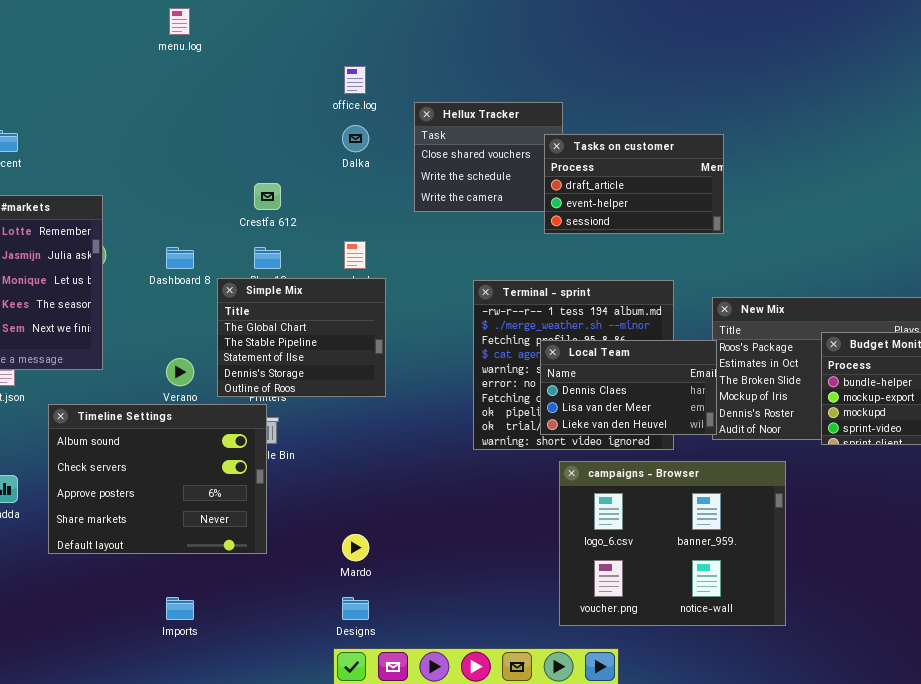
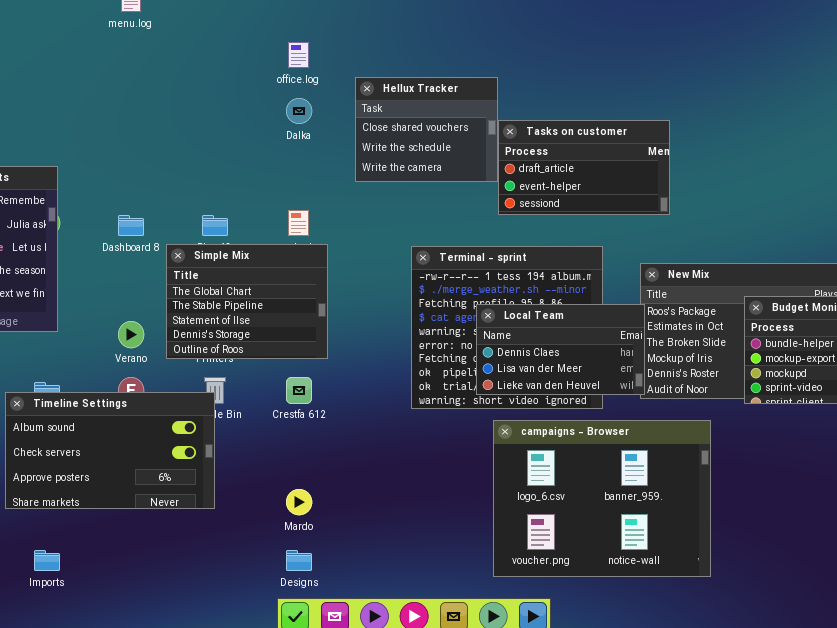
Tasks on customer: [544,134,724,234] -> [498,120,670,215], moved
Crestfa 612: [254,183,281,210] -> [286,377,312,404], moved
Timeline Settings: [48,404,267,554] -> [5,392,215,509], resized
Imports: [166,597,194,620] -> [34,550,60,571], moved

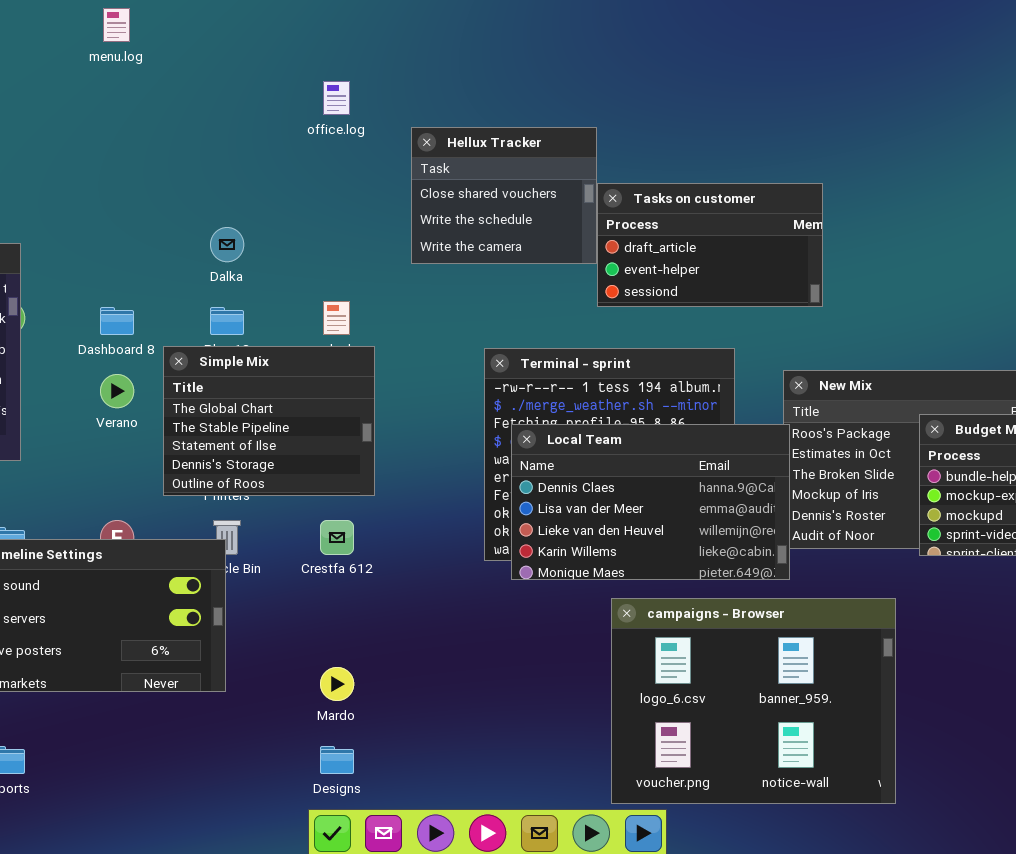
Dalka: [286,98,312,124] -> [210,227,244,262], moved
Local Team: [476,304,645,395] -> [511,424,790,580], resized
Verano: [118,321,144,348] -> [100,374,134,408], moved
campaigns - Browser: [493,420,711,577] -> [611,598,896,804], moved

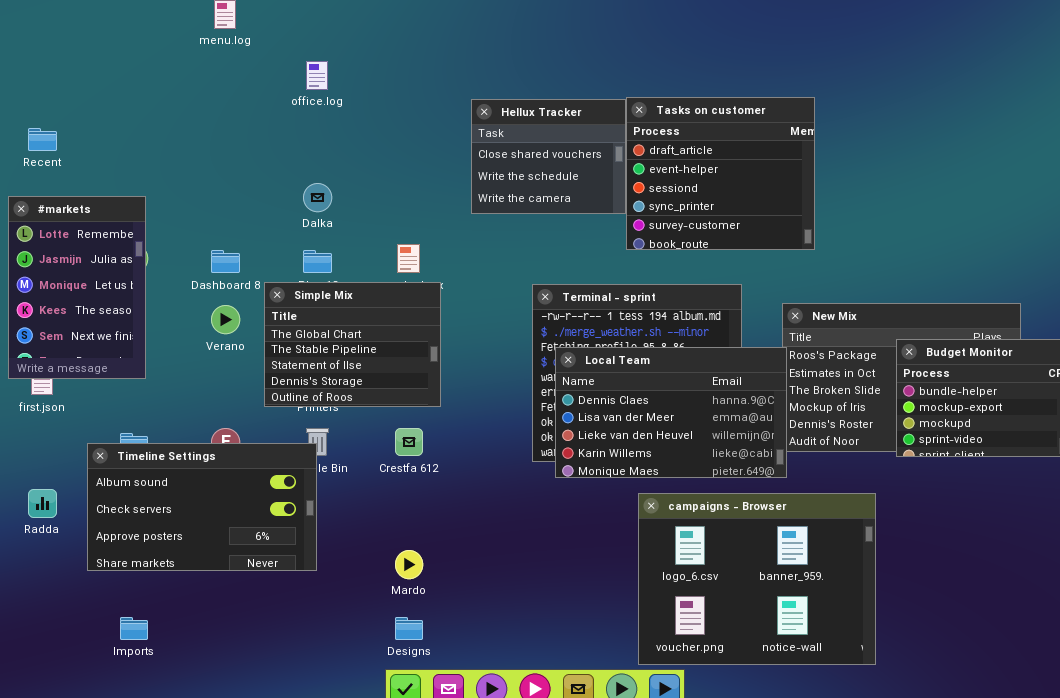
office.log: [323,81,350,115] -> [306,61,328,90], moved
Tasks on customer: [597,183,823,307] -> [626,97,815,250], resized

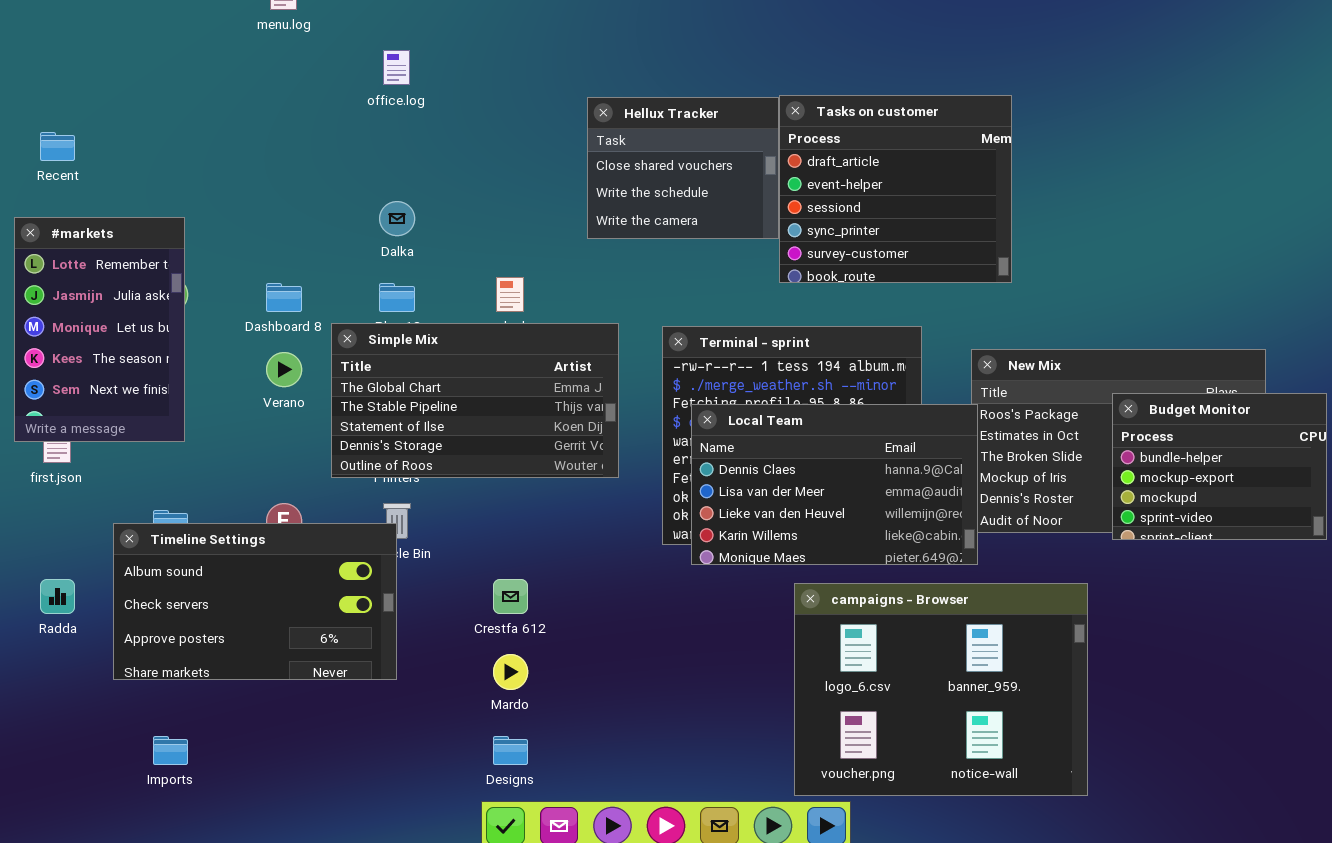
Simple Mix: [264,282,441,407] -> [331,323,619,478], resized
Crestfa 612: [395,428,423,456] -> [493,579,528,614], moved

